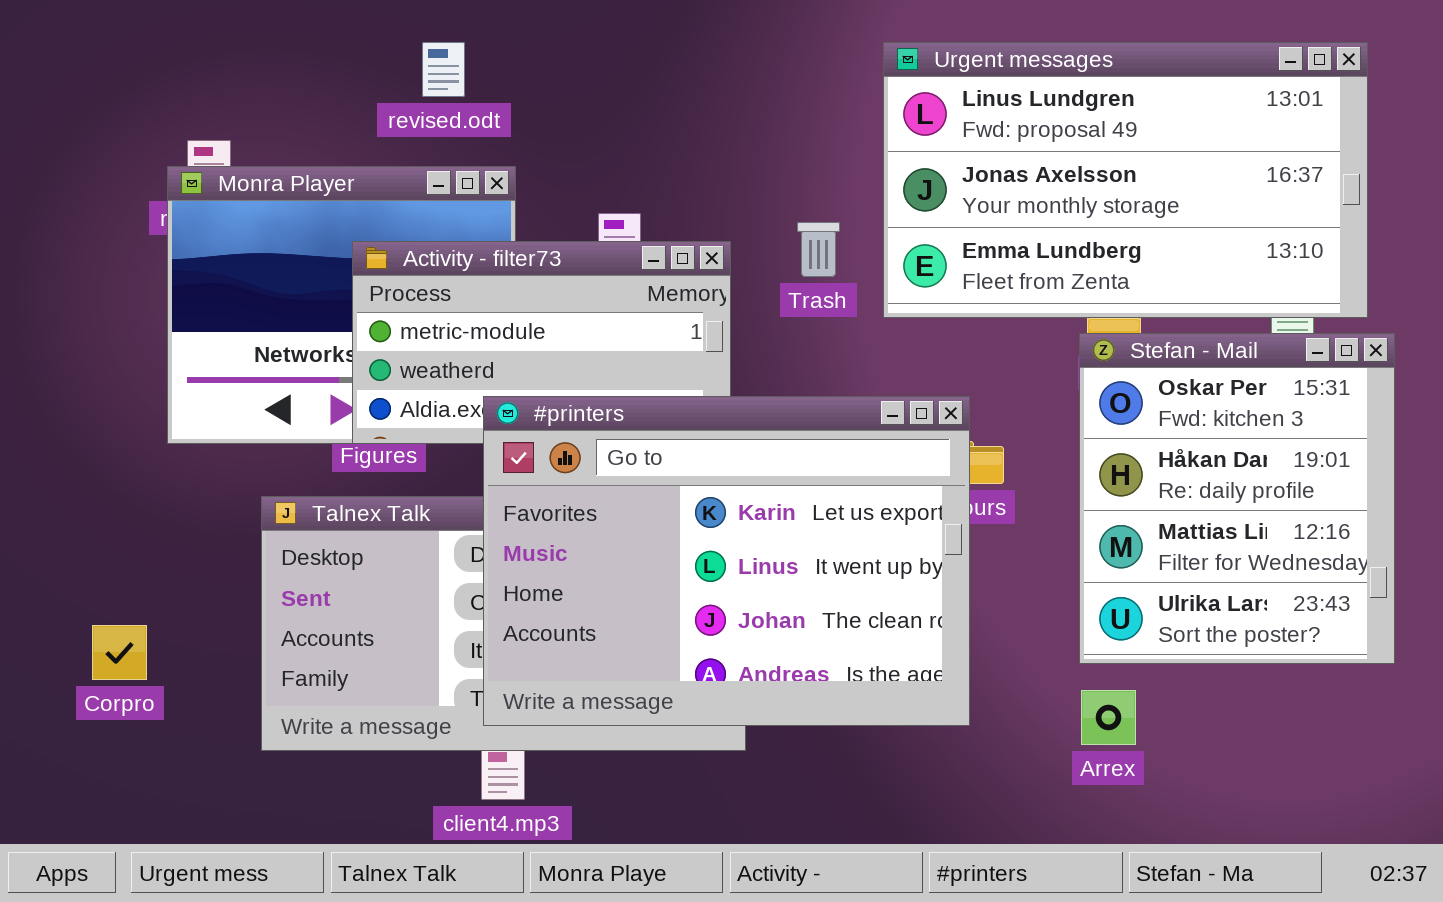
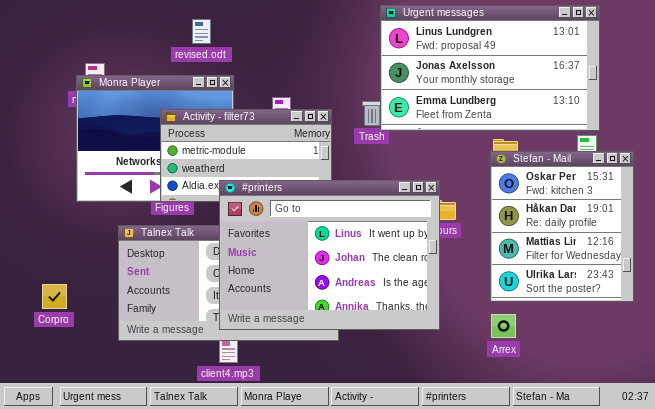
Urgent messages: [883,42,1368,318] -> [380,5,600,131], moved
#printers: [483,396,970,726] -> [219,180,440,330], scrolled down 1 row

